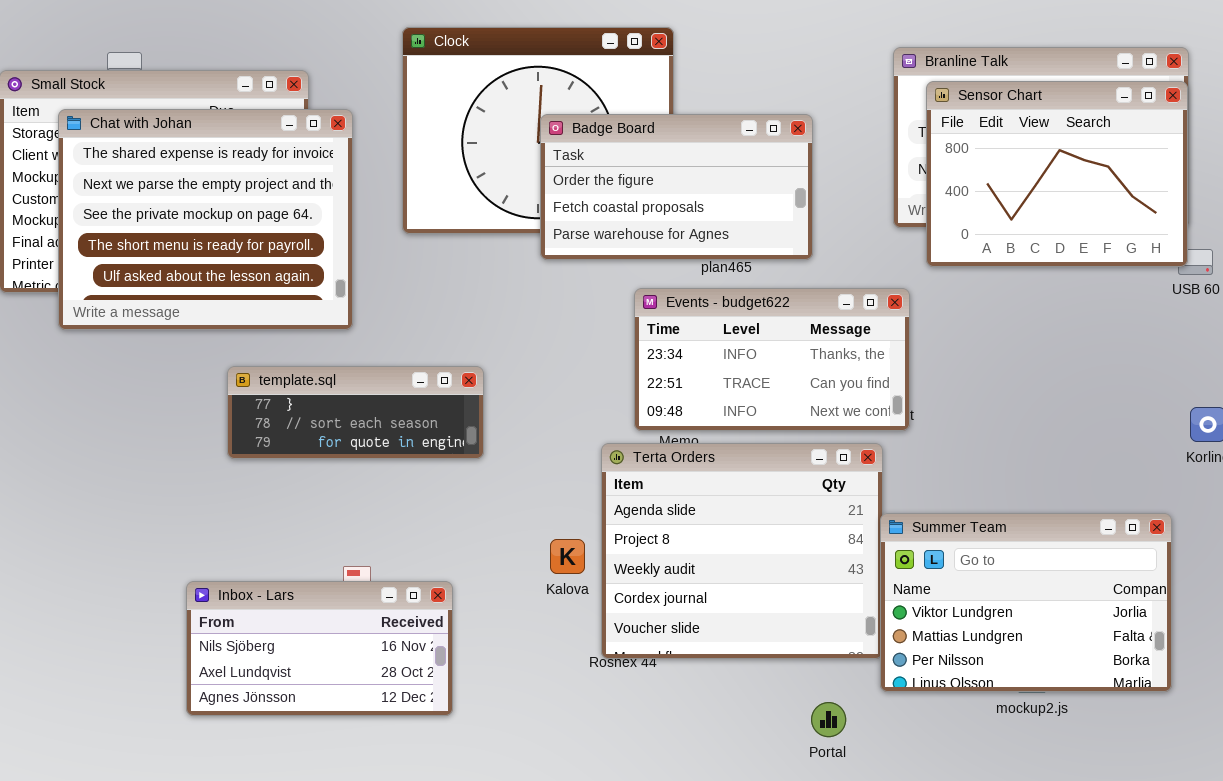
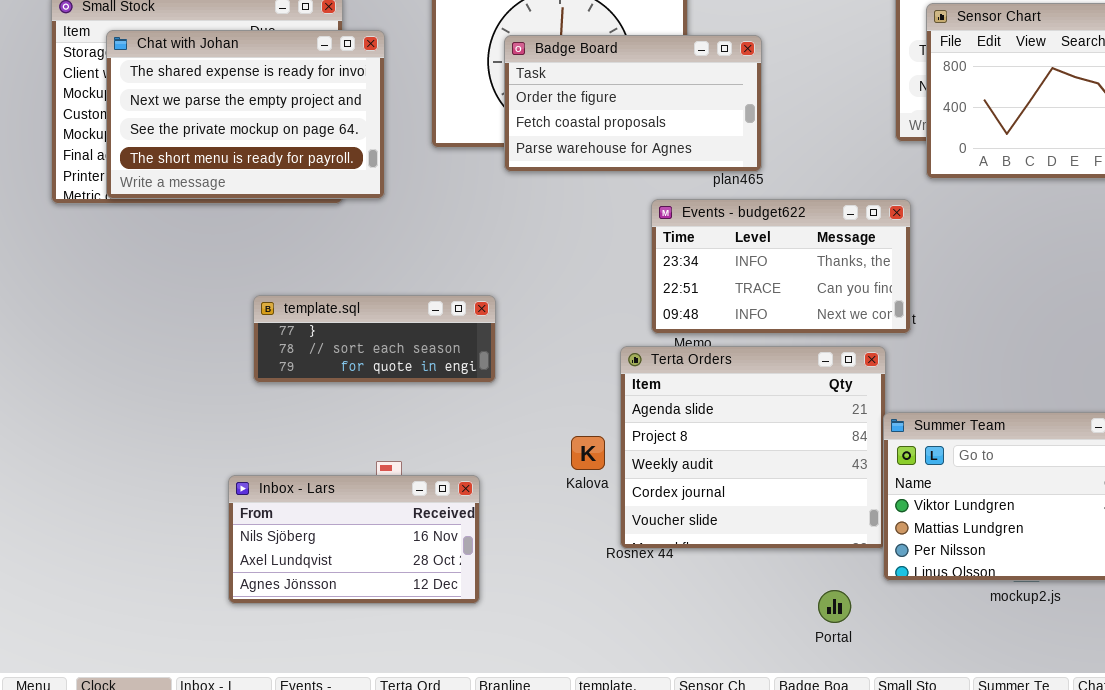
Chat with Johan: [58,109,353,330] -> [106,30,385,199], resized
Badge Board: [540,114,813,260] -> [504,35,762,172], moved
template.sql: [227,366,484,459] -> [253,295,496,383], moved

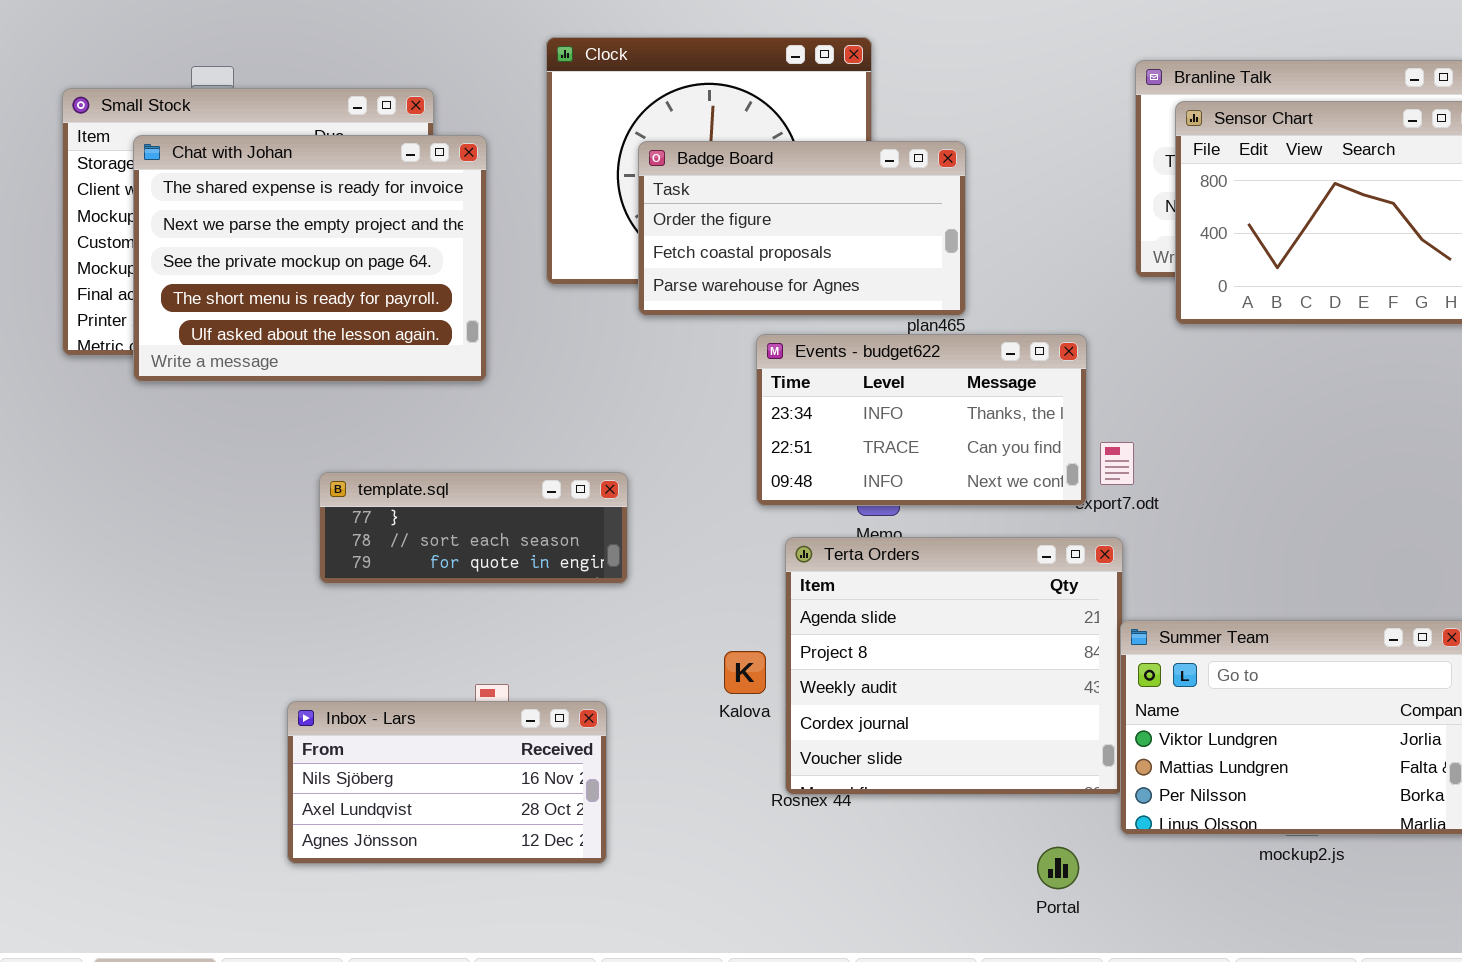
Chat with Johan: [106,30,385,199] -> [133,135,487,382], resized
Events - budget622: [651,199,911,334] -> [756,334,1087,506], moved

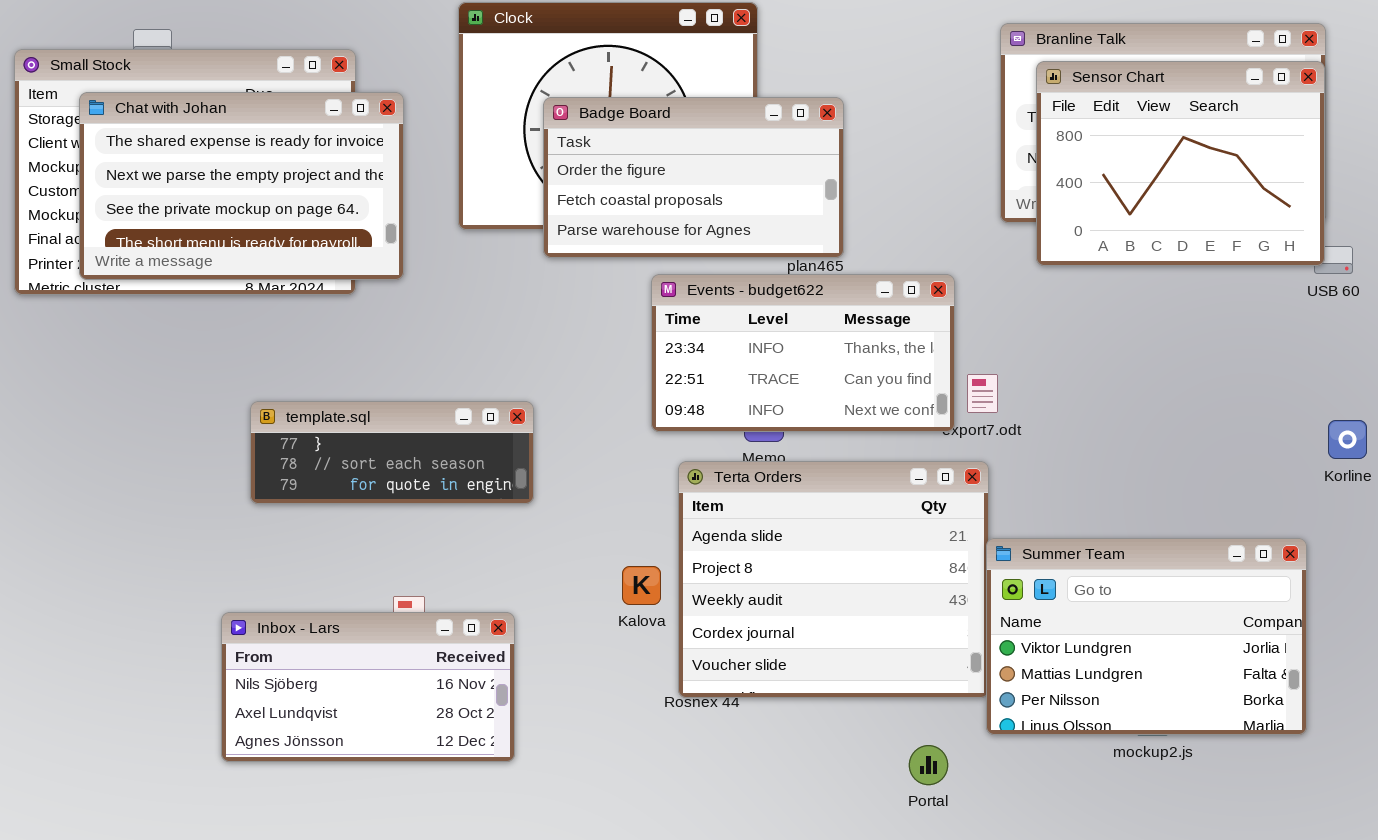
Chat with Johan: [133,135,487,382] -> [79,92,404,280], resized

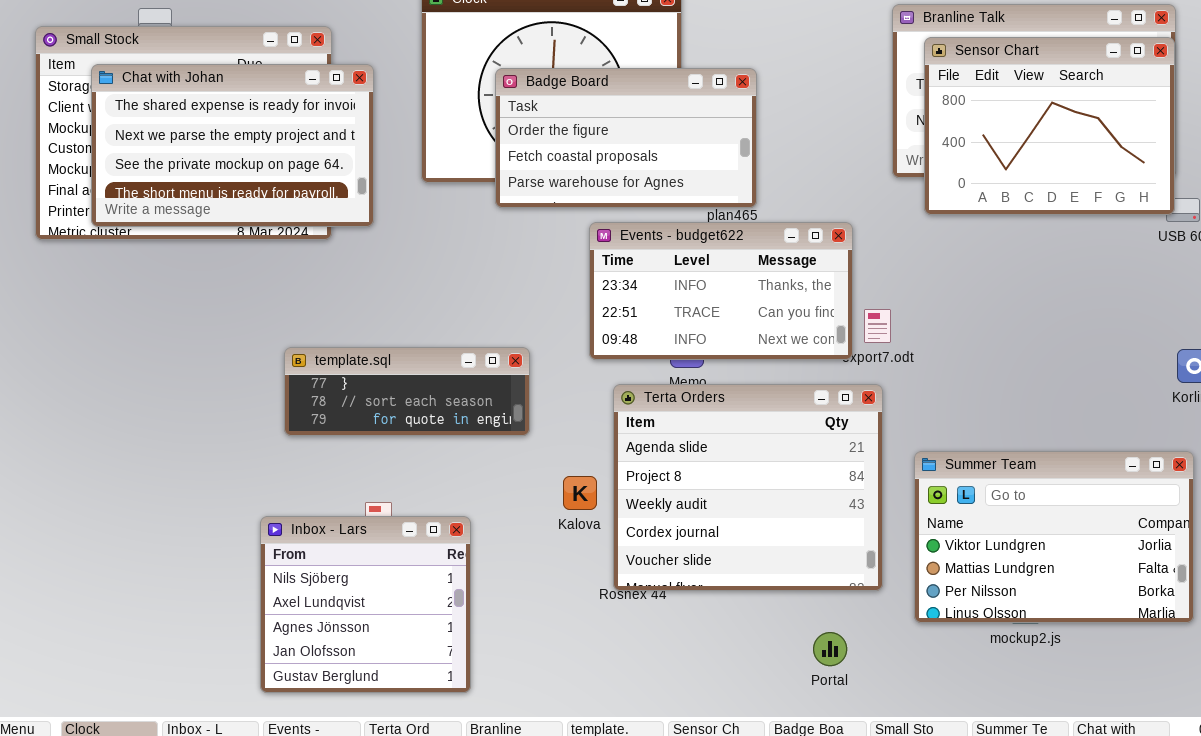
template.sql: [250,401,534,504] -> [284,347,530,436], moved
Summer Team: [986,538,1307,735] -> [914,451,1194,623], moved
Inbox - Lars: [221,612,515,762] -> [260,516,471,693], resized

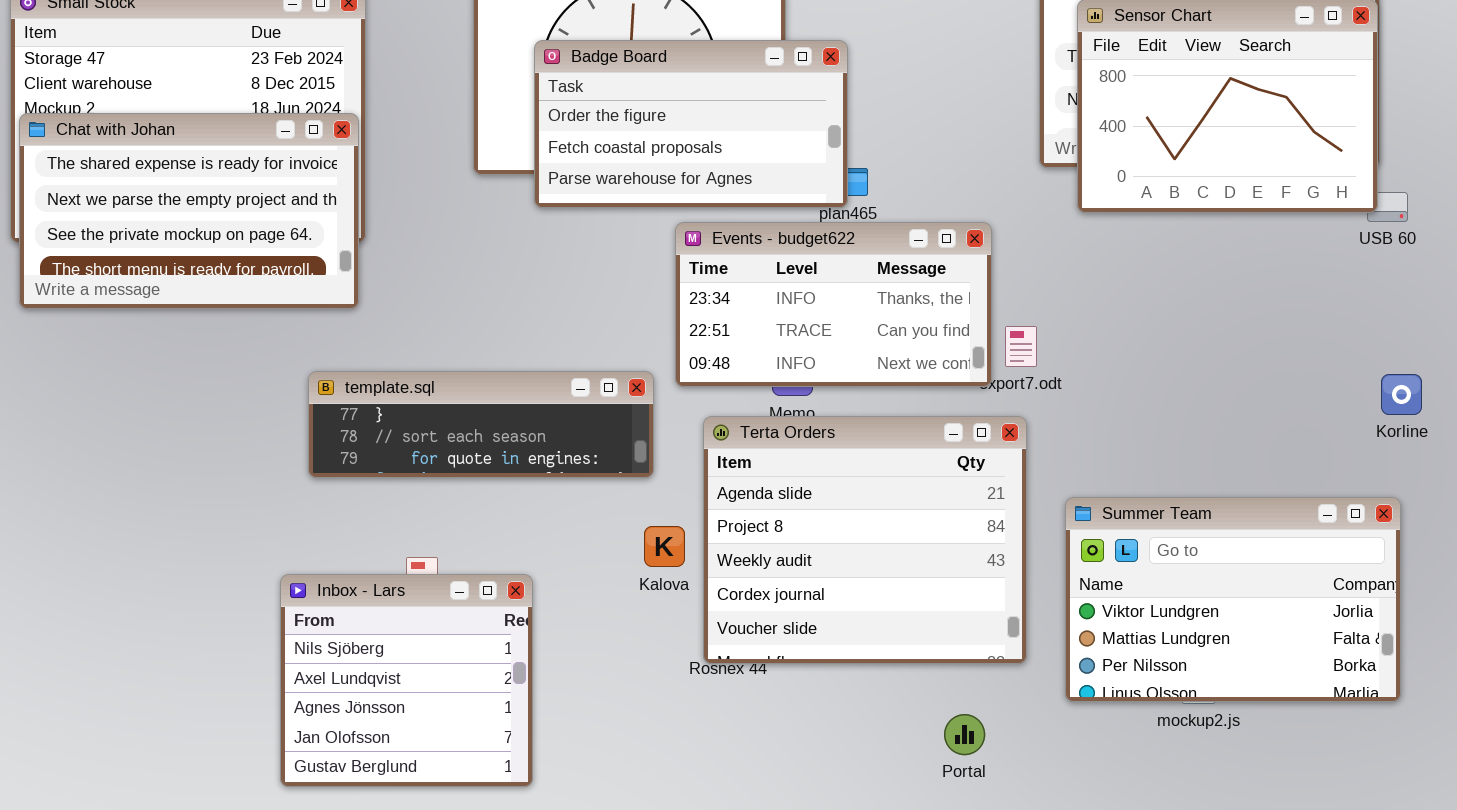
Chat with Johan: [91,64,374,227] -> [19,113,359,309], moved
Badge Board: [495,68,757,208] -> [534,40,848,208], moved
template.sql: [284,347,530,436] -> [308,371,654,478], resized

